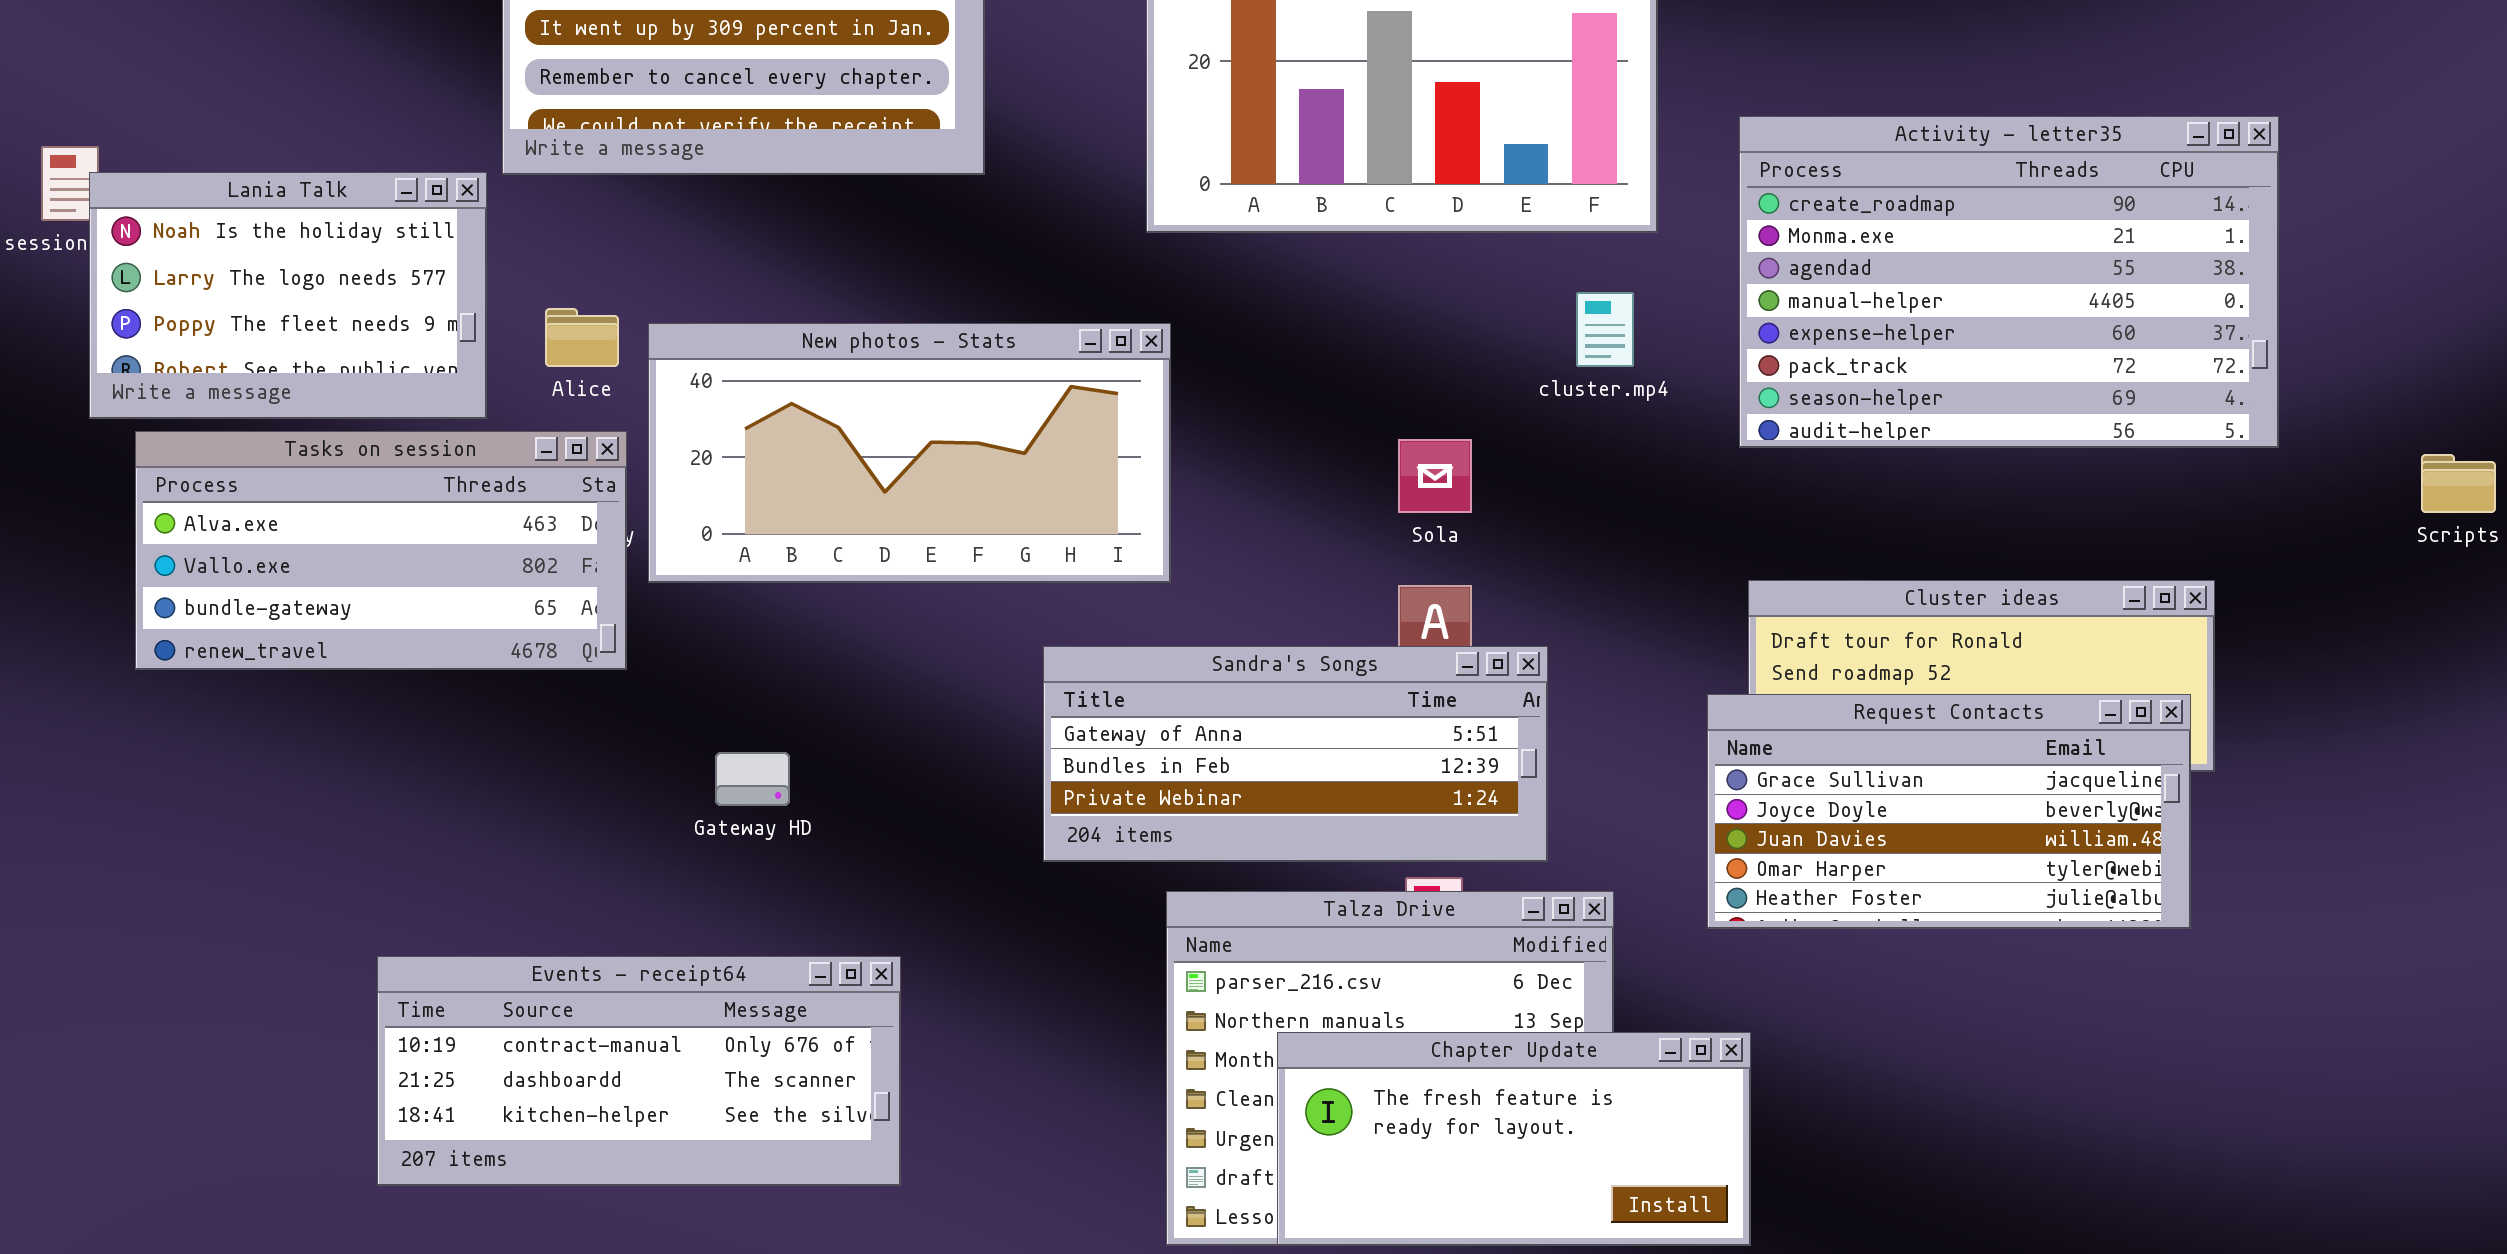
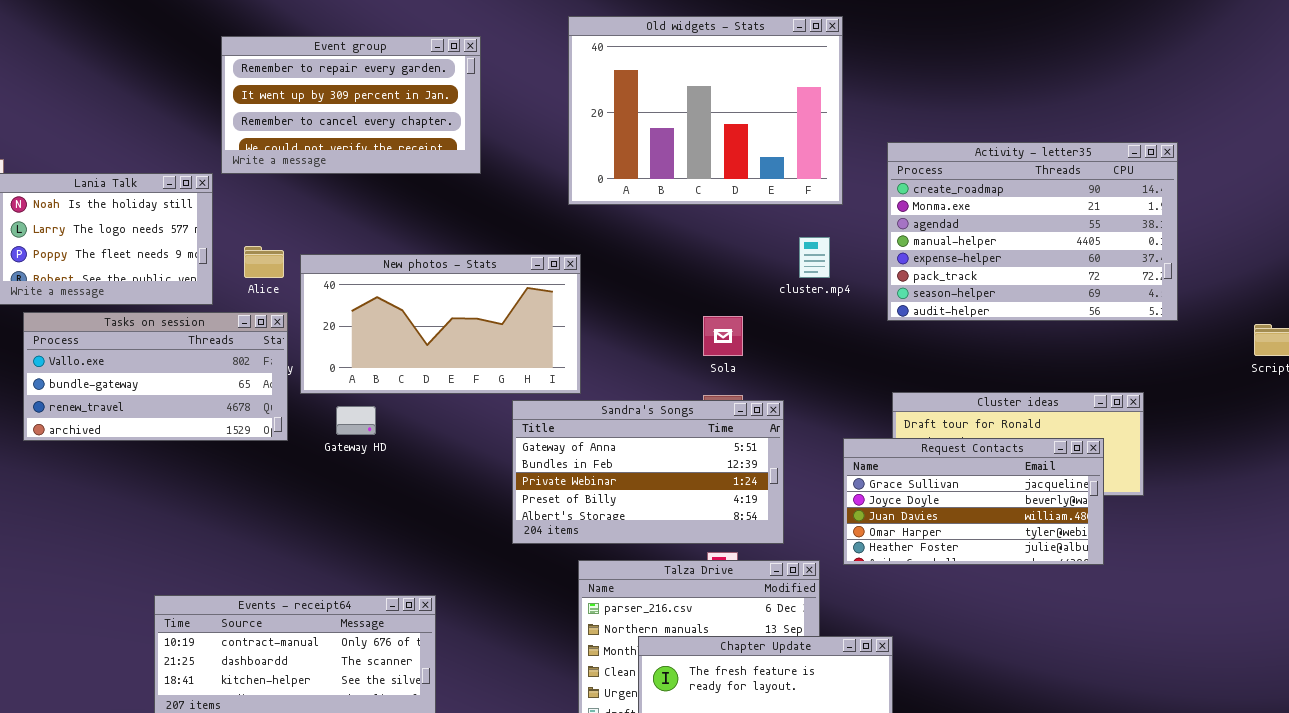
Tasks on session: [135,431,627,670] -> [23,312,288,441], scrolled down 1 row
Sandra's Songs: [1043,646,1548,862] -> [512,400,784,544], resized
Request Contacts: [1707,694,2191,929] -> [843,438,1104,565], moved
Gateway HD: [715,752,790,806] -> [336,406,376,435], moved

